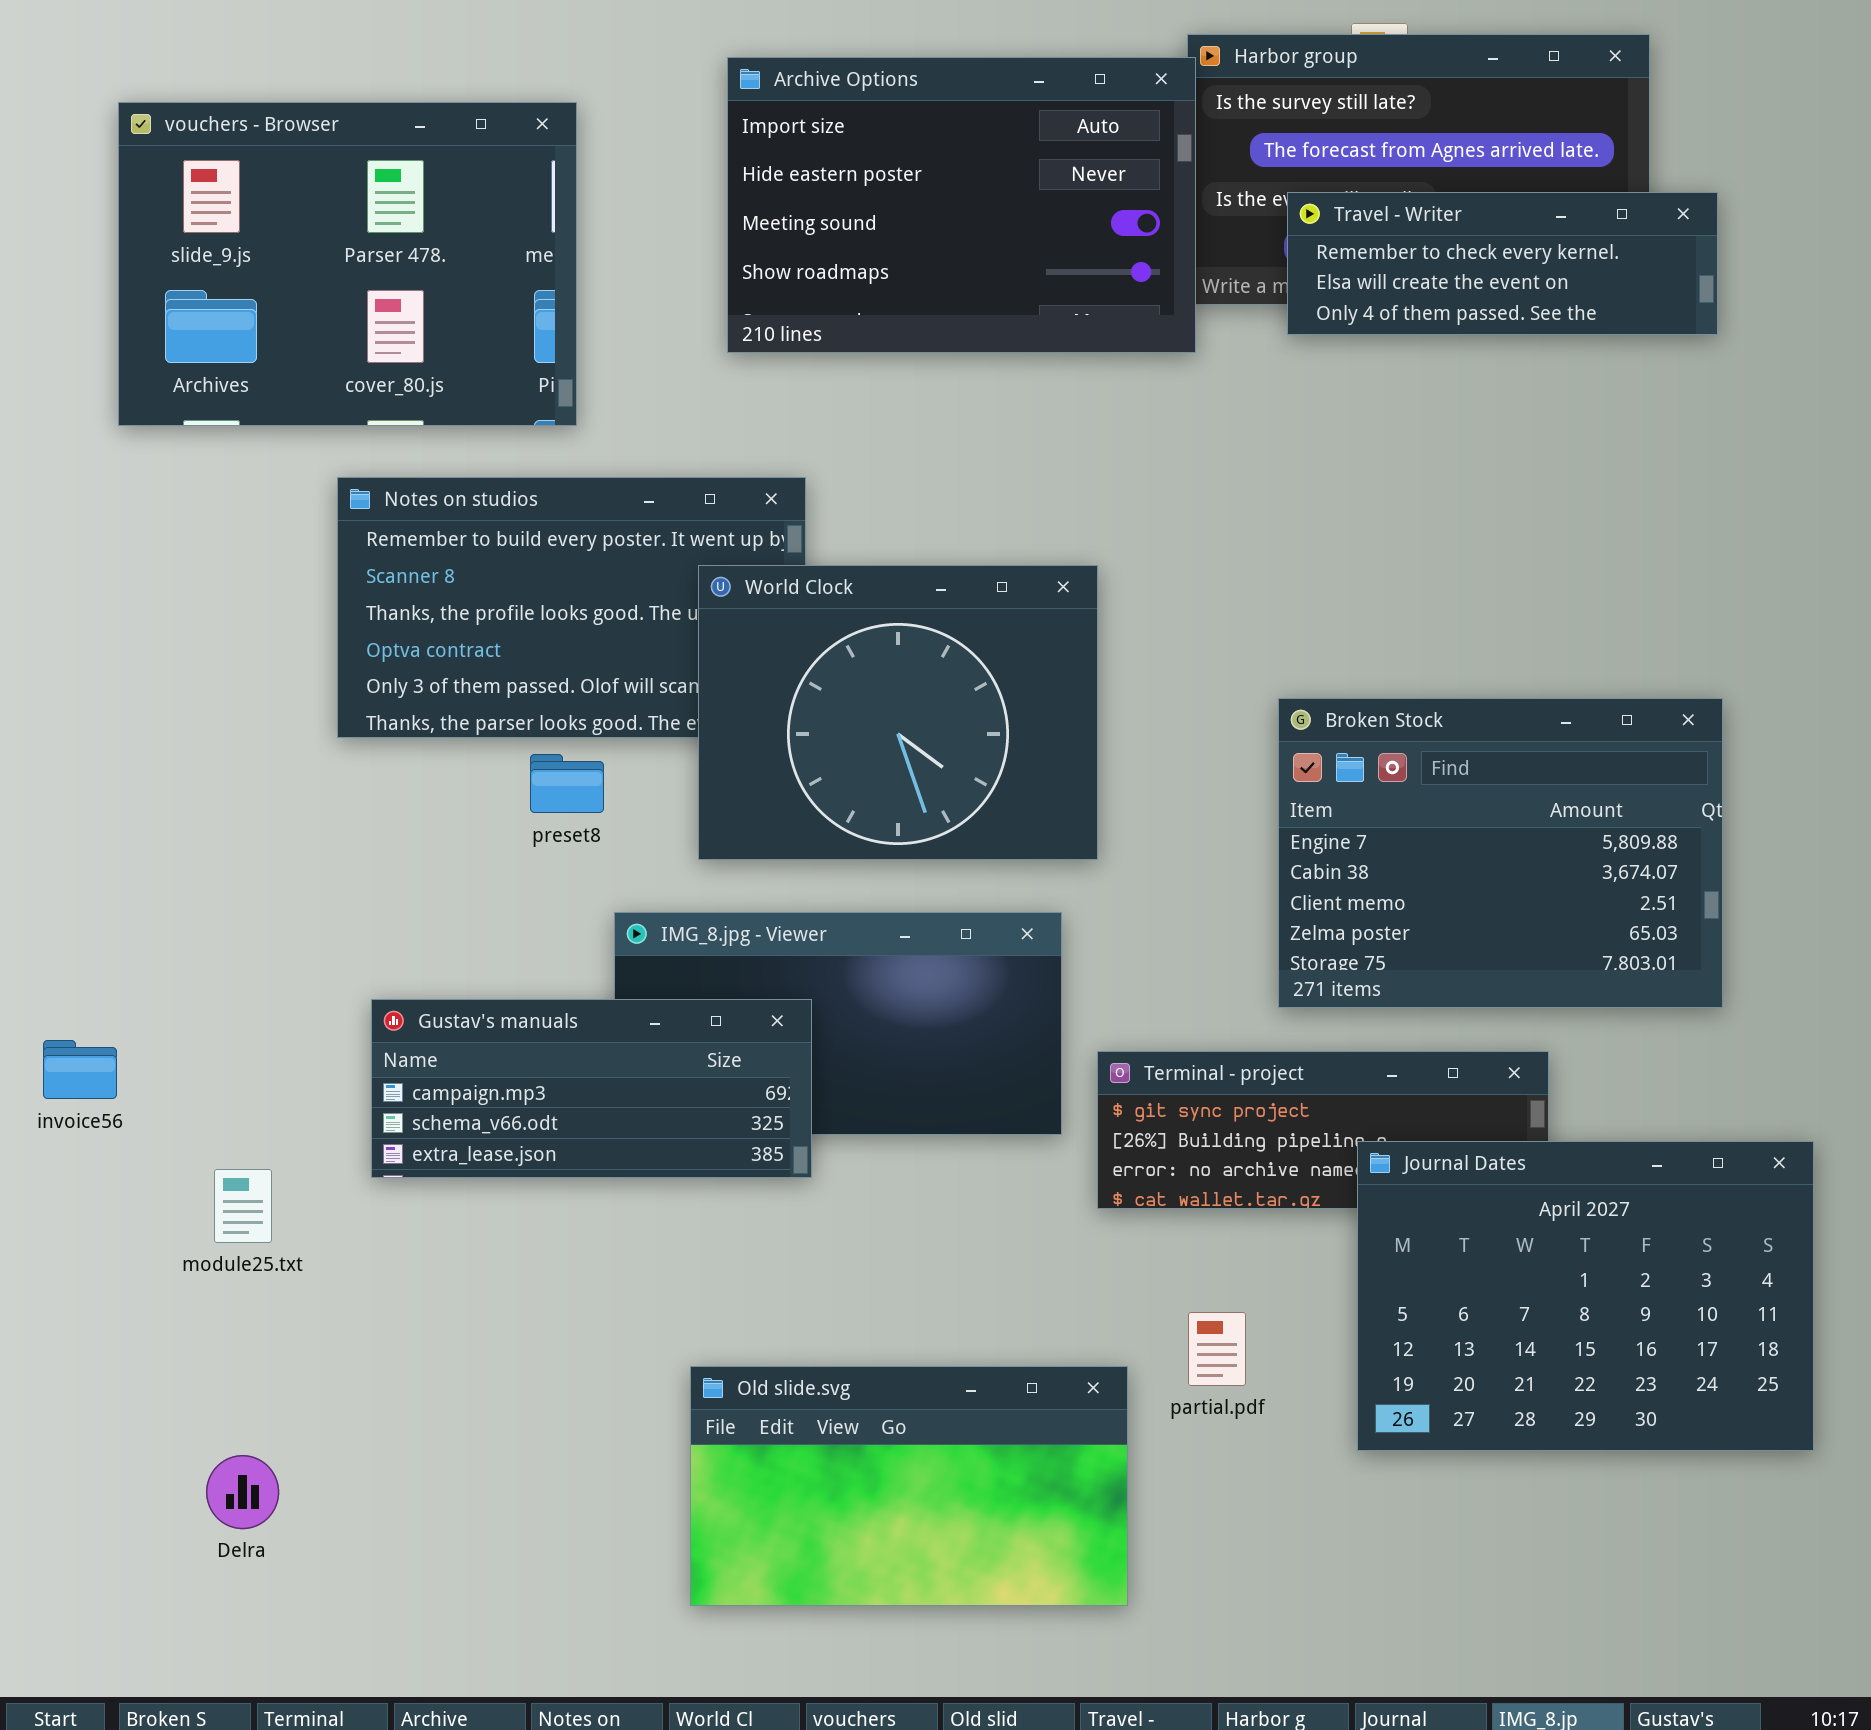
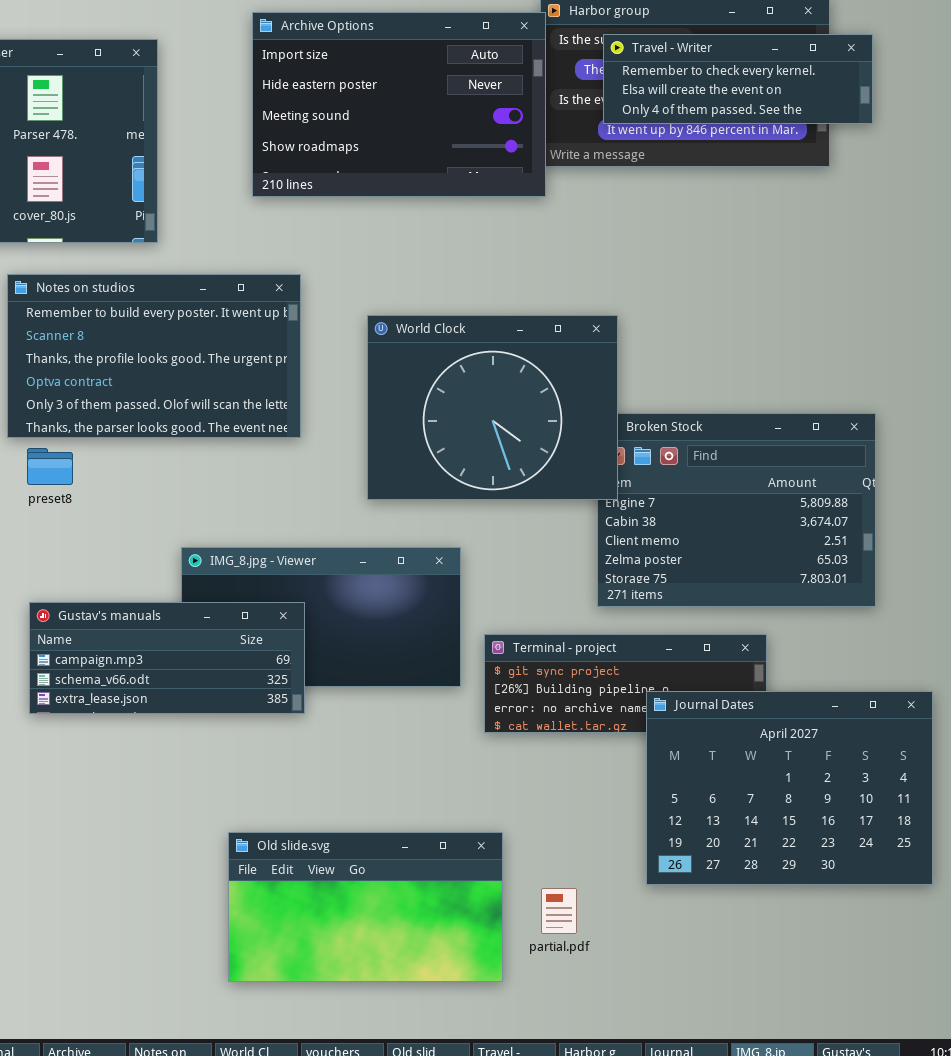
Travel - Writer: [1287,192,1718,335] -> [603,34,873,124], moved
World Clock: [698,565,1098,860] -> [367,315,618,500], moved
preset8: [530,754,604,813] -> [27,448,73,485], moved
partial.pdf: [1188,1312,1246,1386] -> [541,888,577,934], moved

